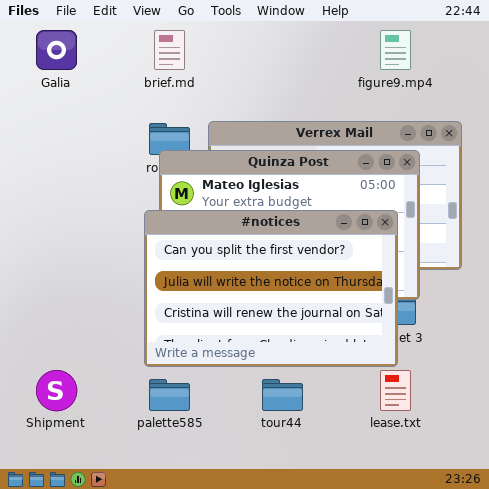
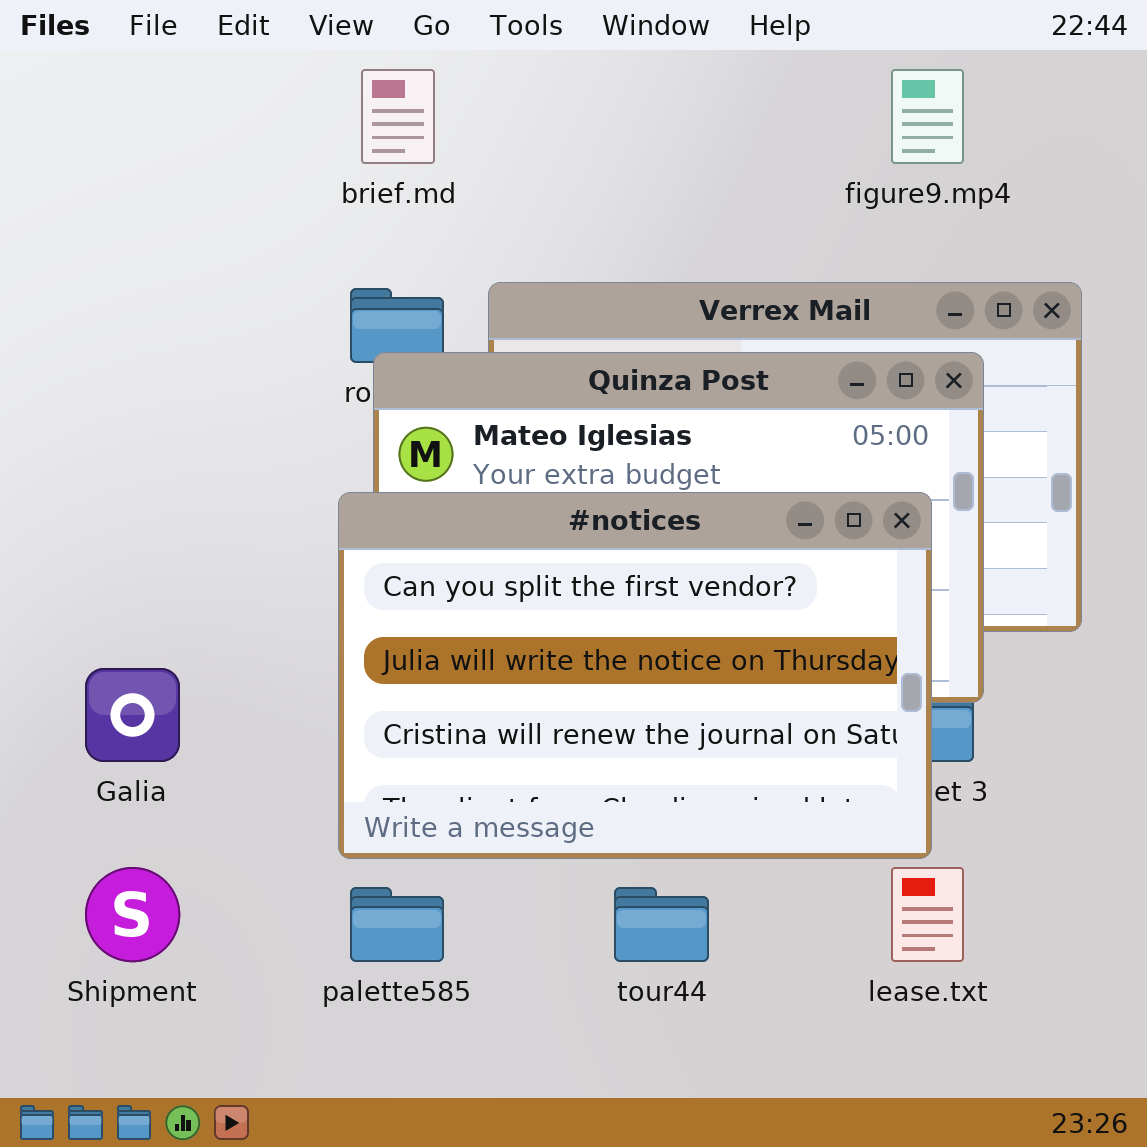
Galia: [36,30,77,70] -> [85,668,180,762], moved

